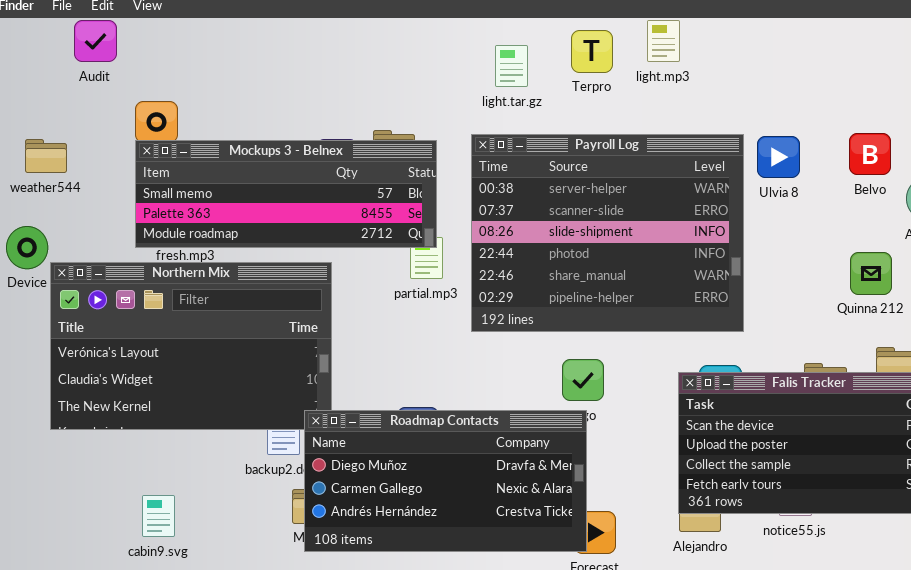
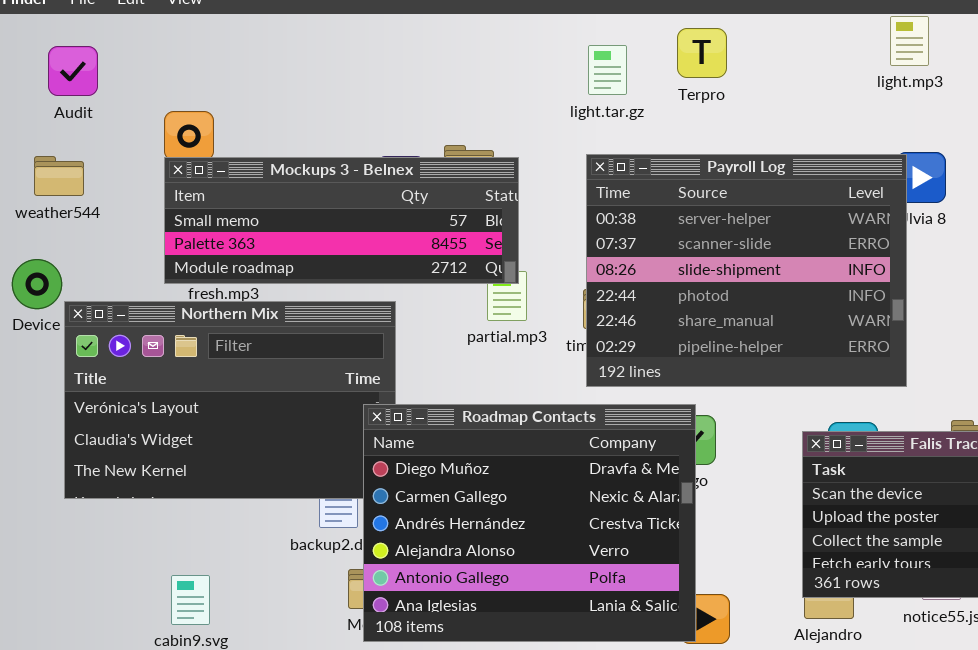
Audit: [74,20,117,62] -> [48,46,98,96], moved
light.mp3: [647,20,680,62] -> [890,16,929,66], moved
Payroll Log: [471,134,744,332] -> [586,154,907,387], moved
Roadmap Contacts: [304,410,587,552] -> [363,404,696,642], resized

